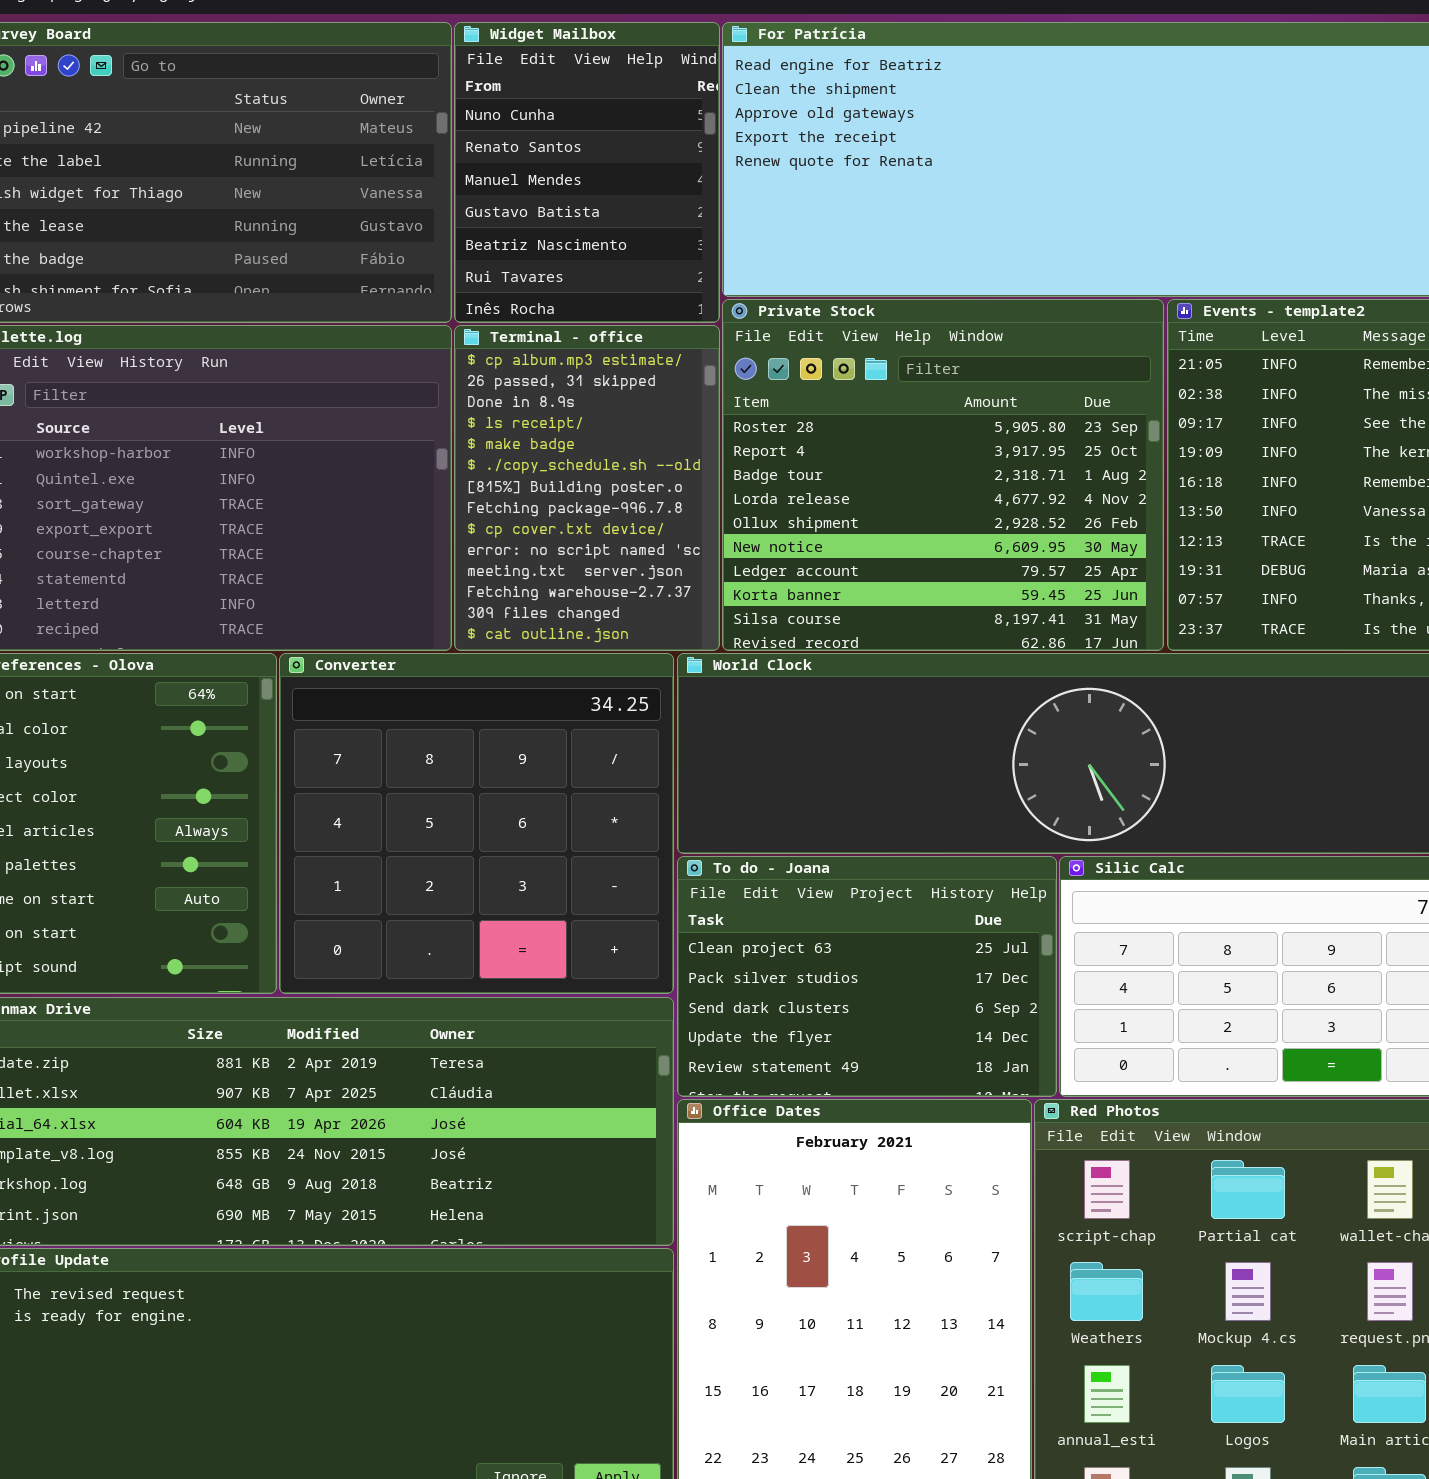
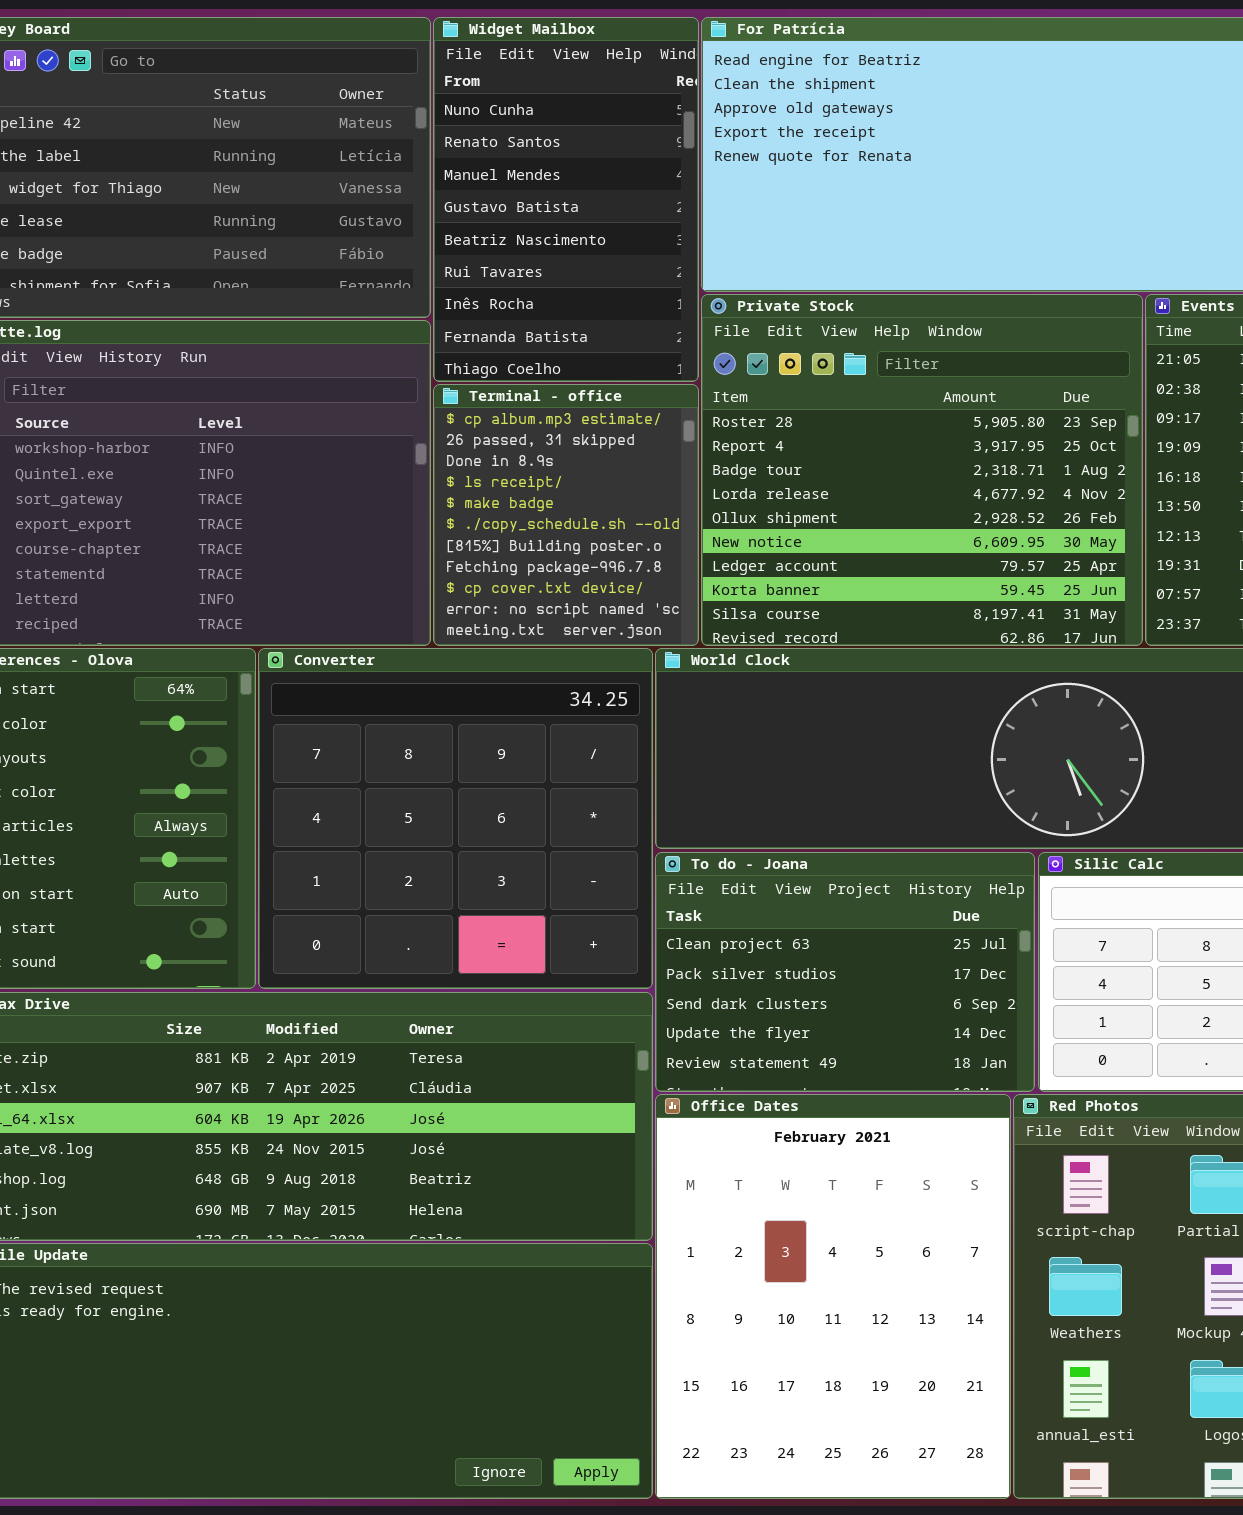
Widget Mailbox: [454,22,720,323] -> [433,17,699,382], resized
Terminal - office: [454,325,720,651] -> [433,384,699,646], resized

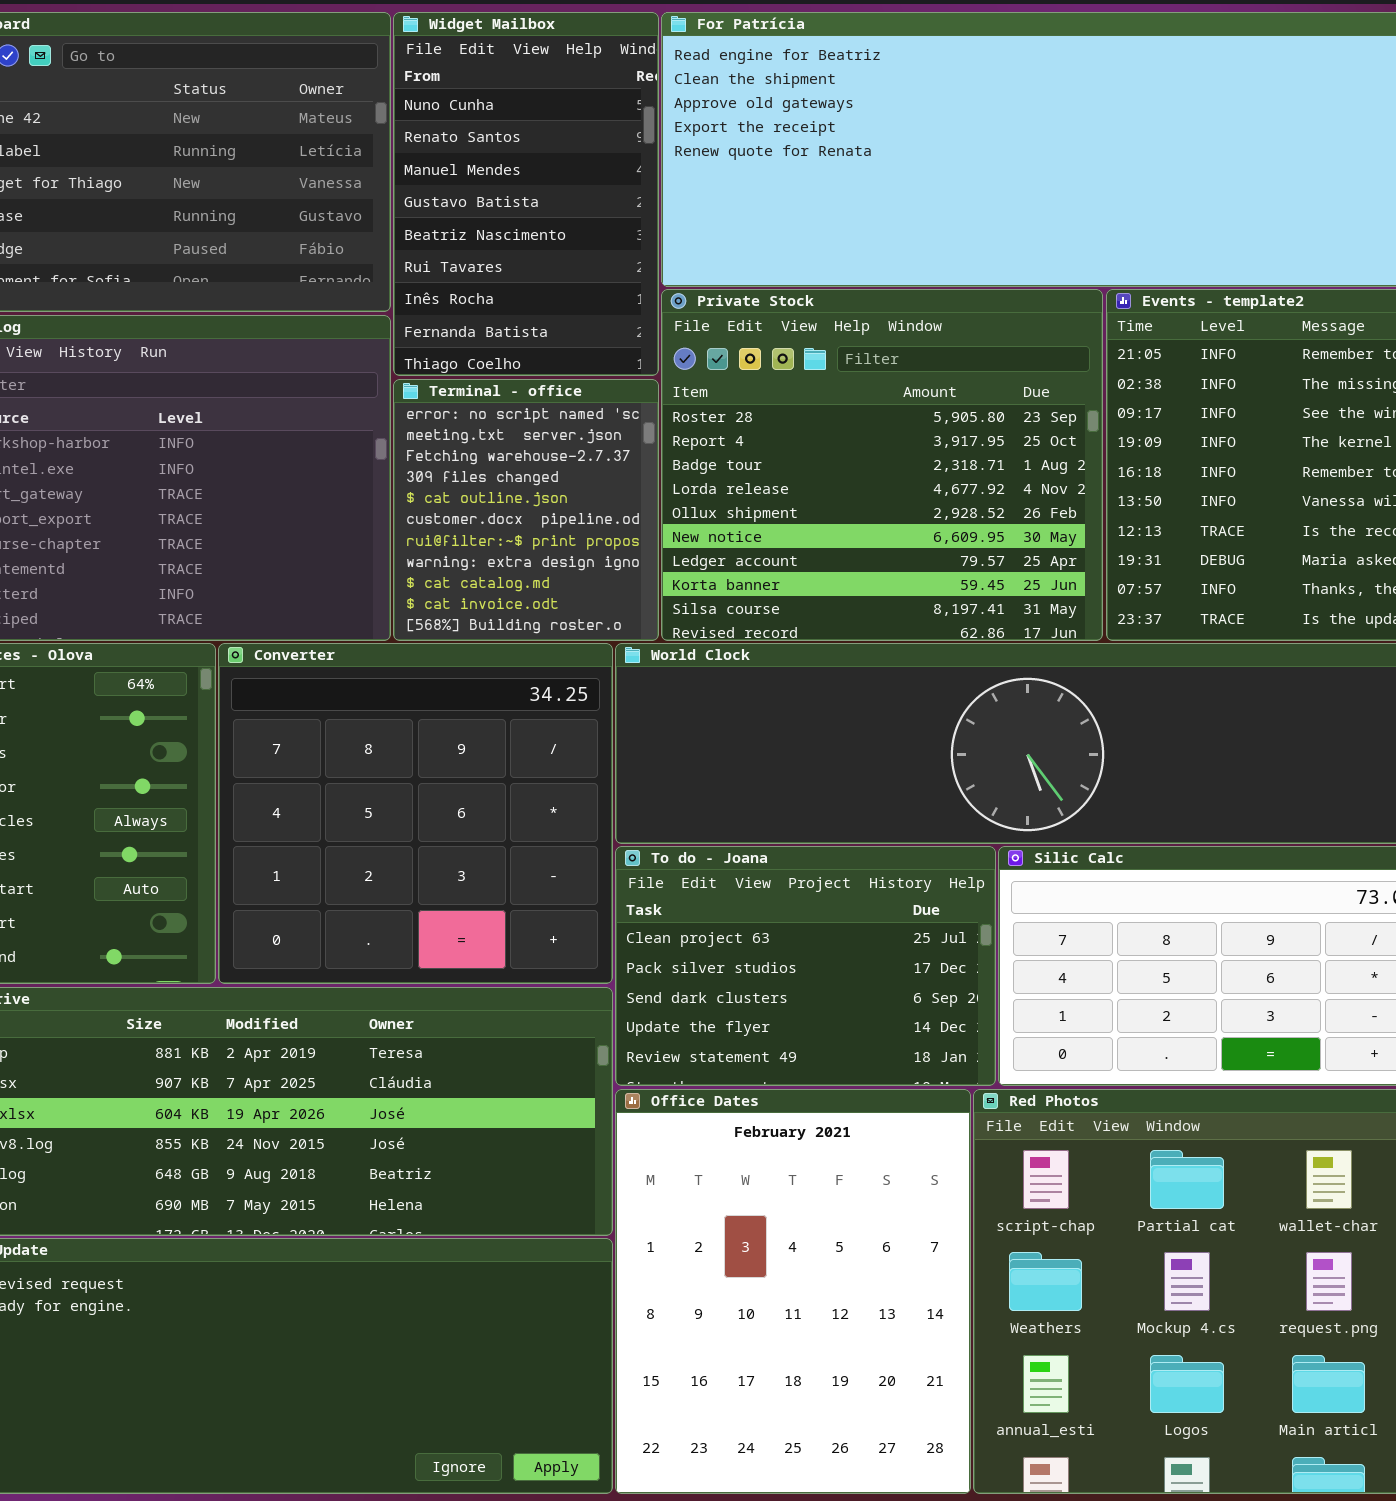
Terminal - office: [433,384,699,646] -> [393,379,659,641], scrolled down 9 rows

